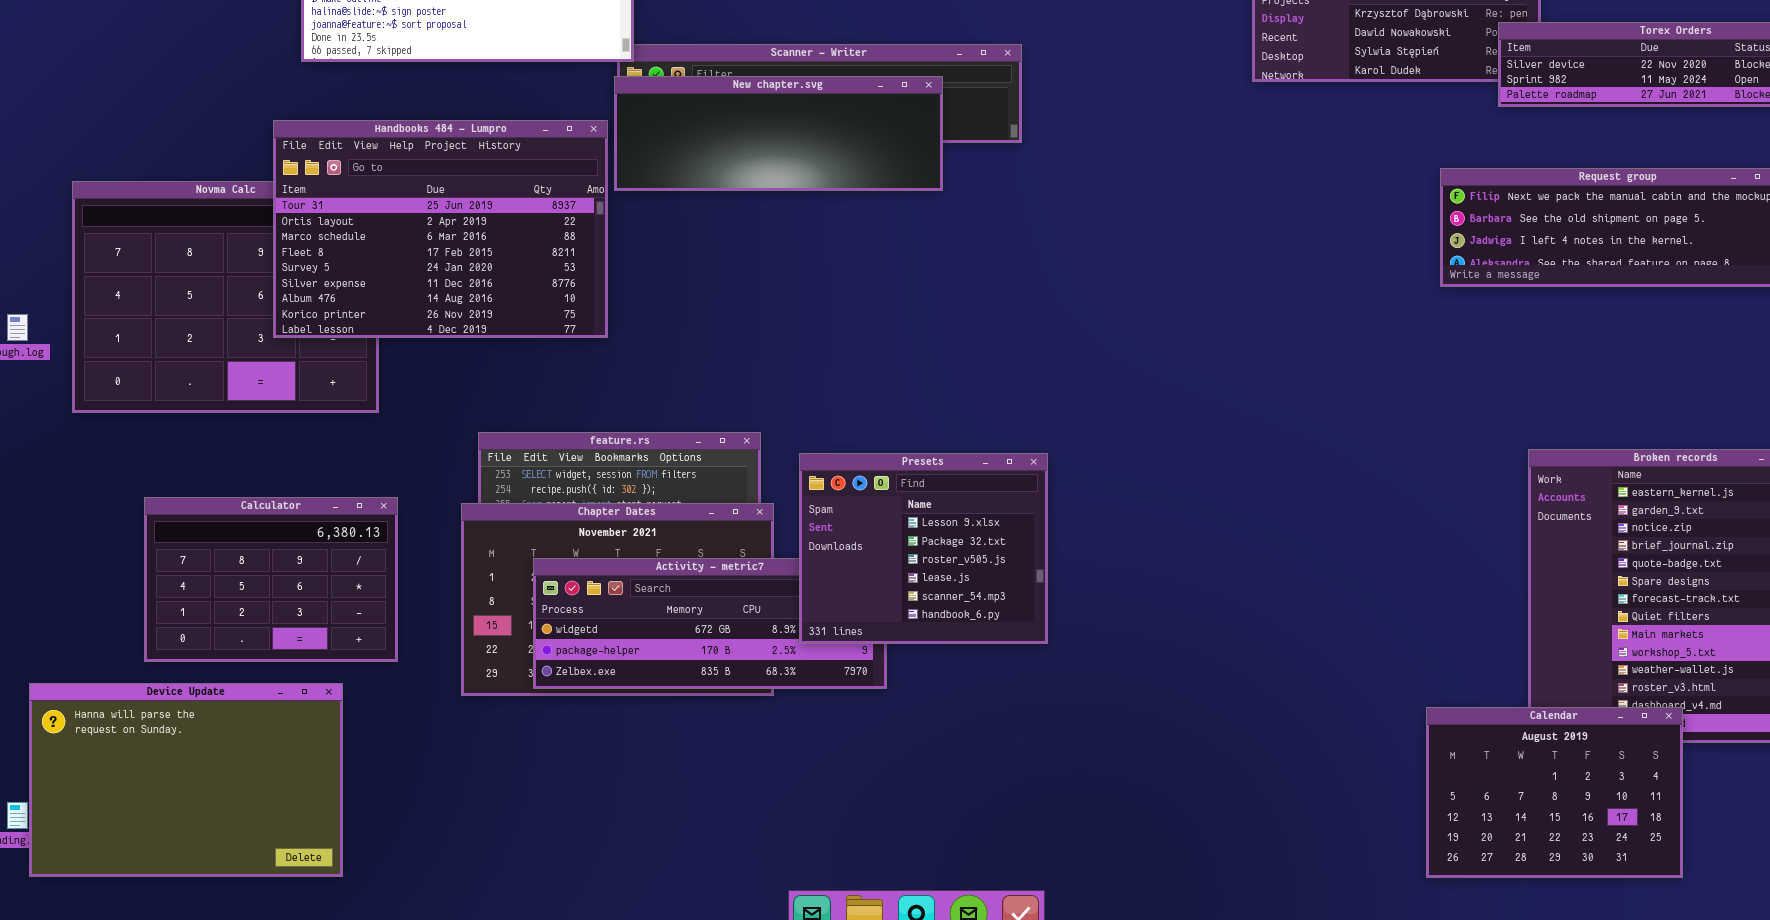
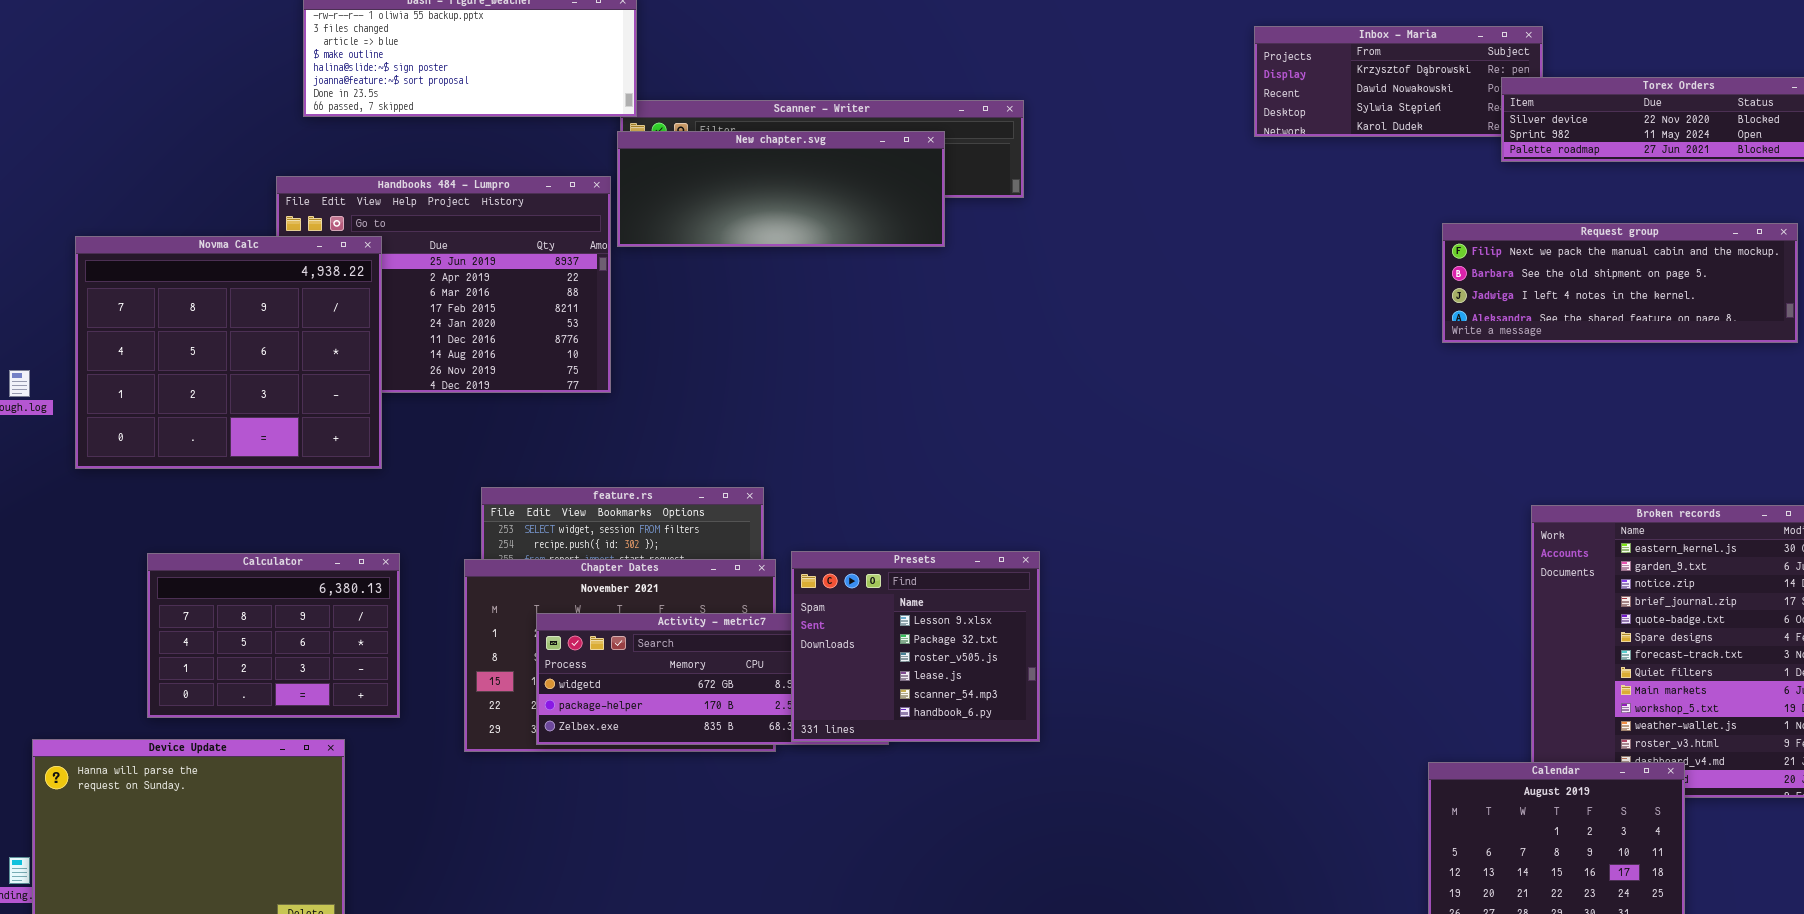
Novma Calc: [72,181,379,413] -> [75,236,382,469], raised
Presets: [799,453,1048,644] -> [791,551,1040,742], moved

